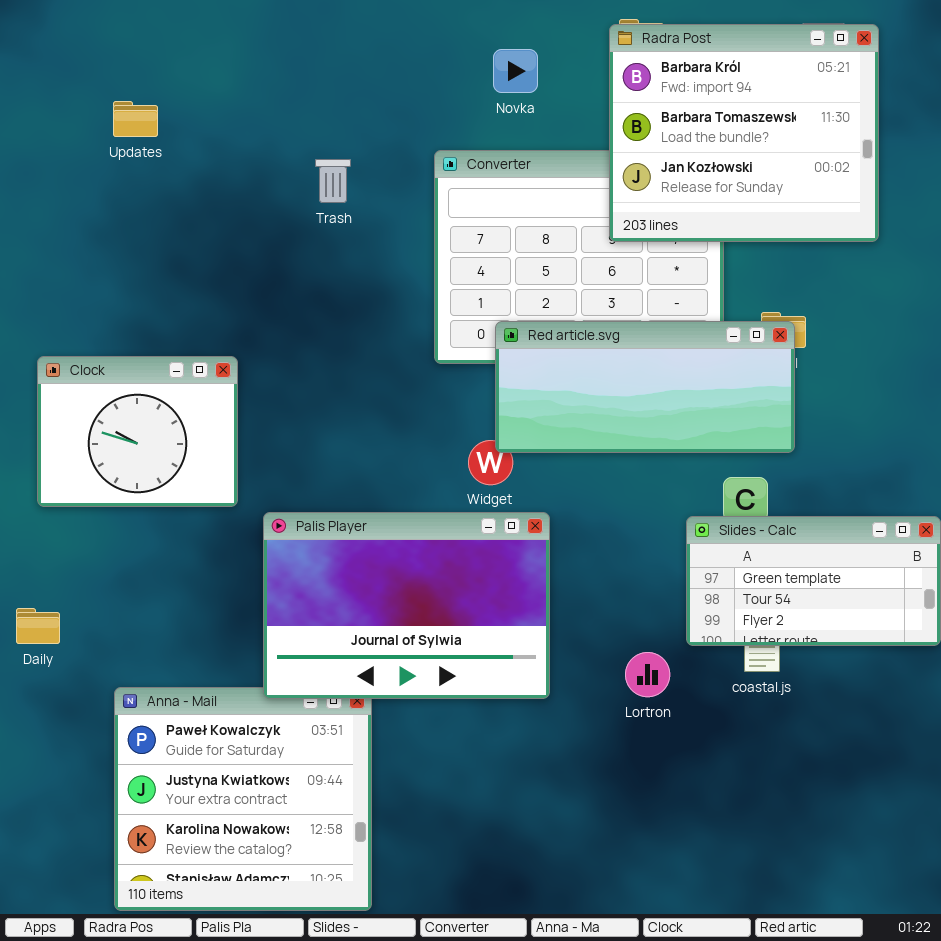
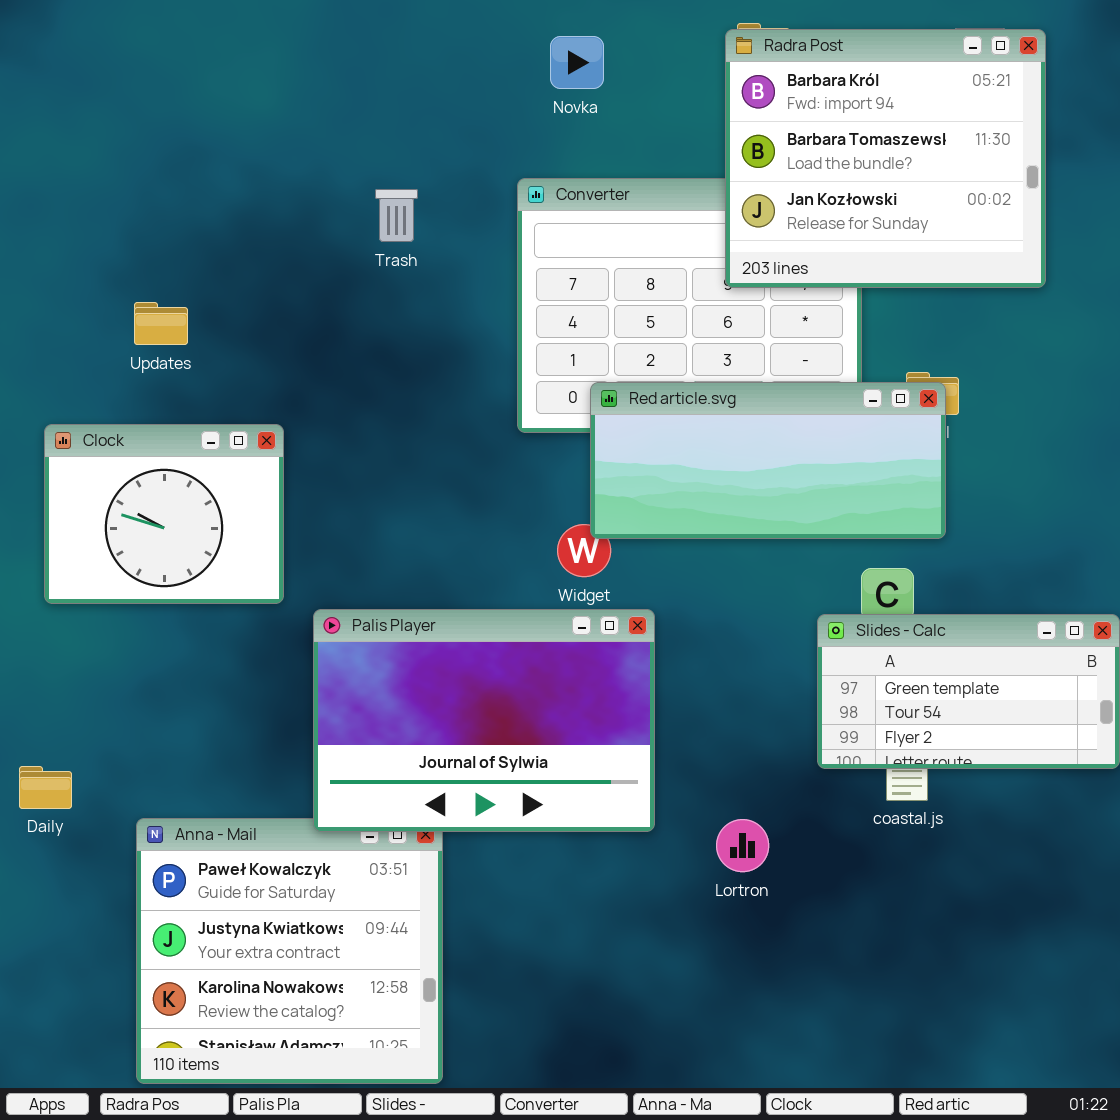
Novka: [493,49,538,93] -> [550,36,604,89], moved
Updates: [113,101,158,137] -> [134,302,188,345], moved
Daily: [16,608,60,644] -> [19,766,72,809], moved
Lortron: [625,652,670,697] -> [716,819,769,872], moved

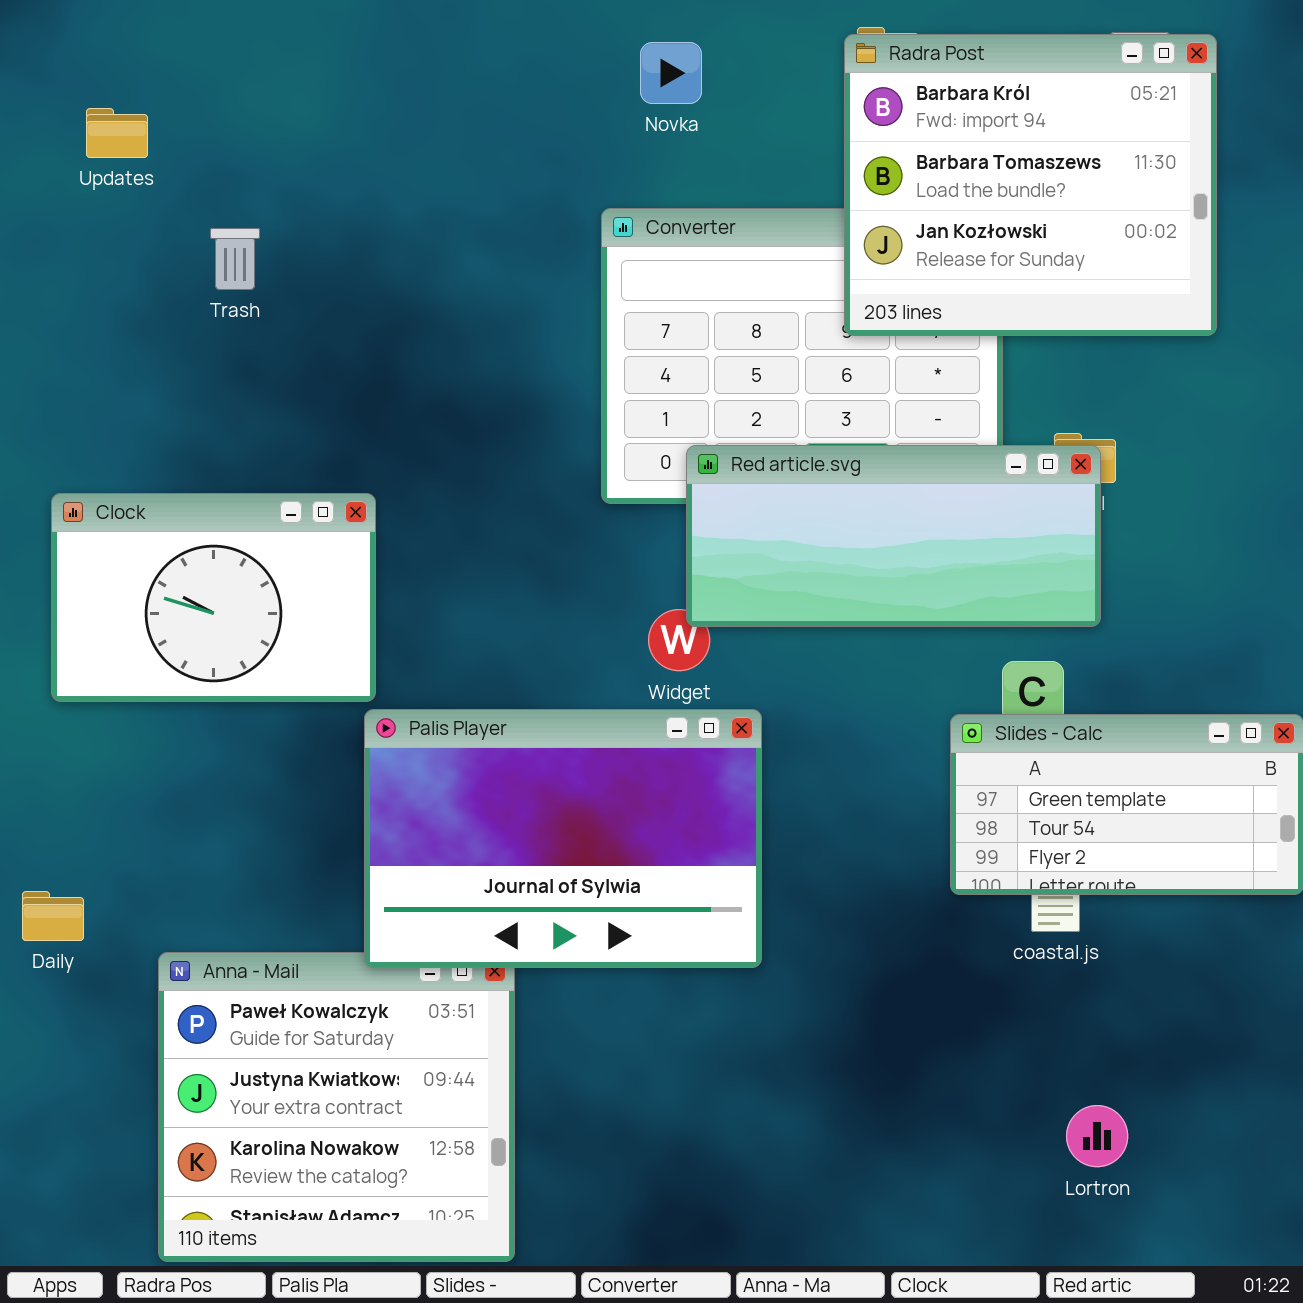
Trash: [375,189,418,242] -> [210,228,260,290], moved
Updates: [134,302,188,345] -> [86,108,148,158], moved
Clock: [44,424,284,604] -> [51,493,376,702], resized
Lortron: [716,819,769,872] -> [1066,1105,1128,1167], moved

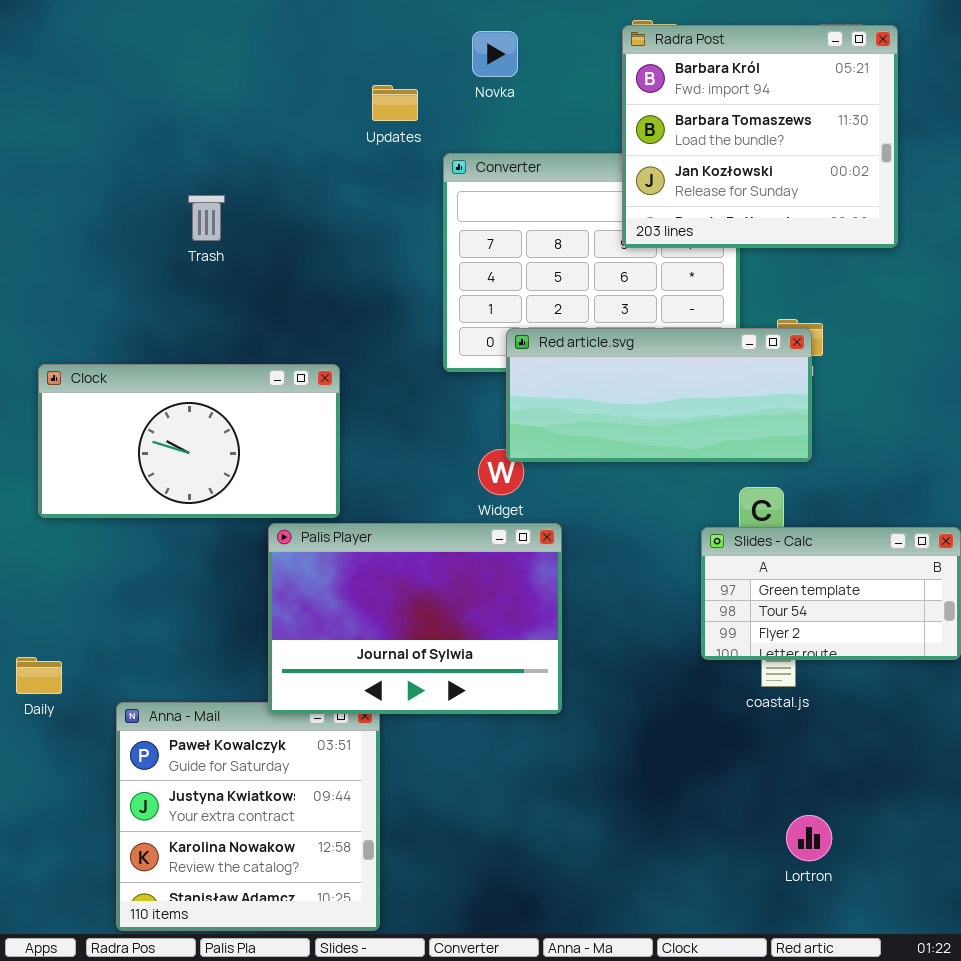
Updates: [86,108,148,158] -> [372,85,418,121], moved
Trash: [210,228,260,290] -> [188,195,225,241], moved
Clock: [51,493,376,702] -> [38,364,340,518], resized

